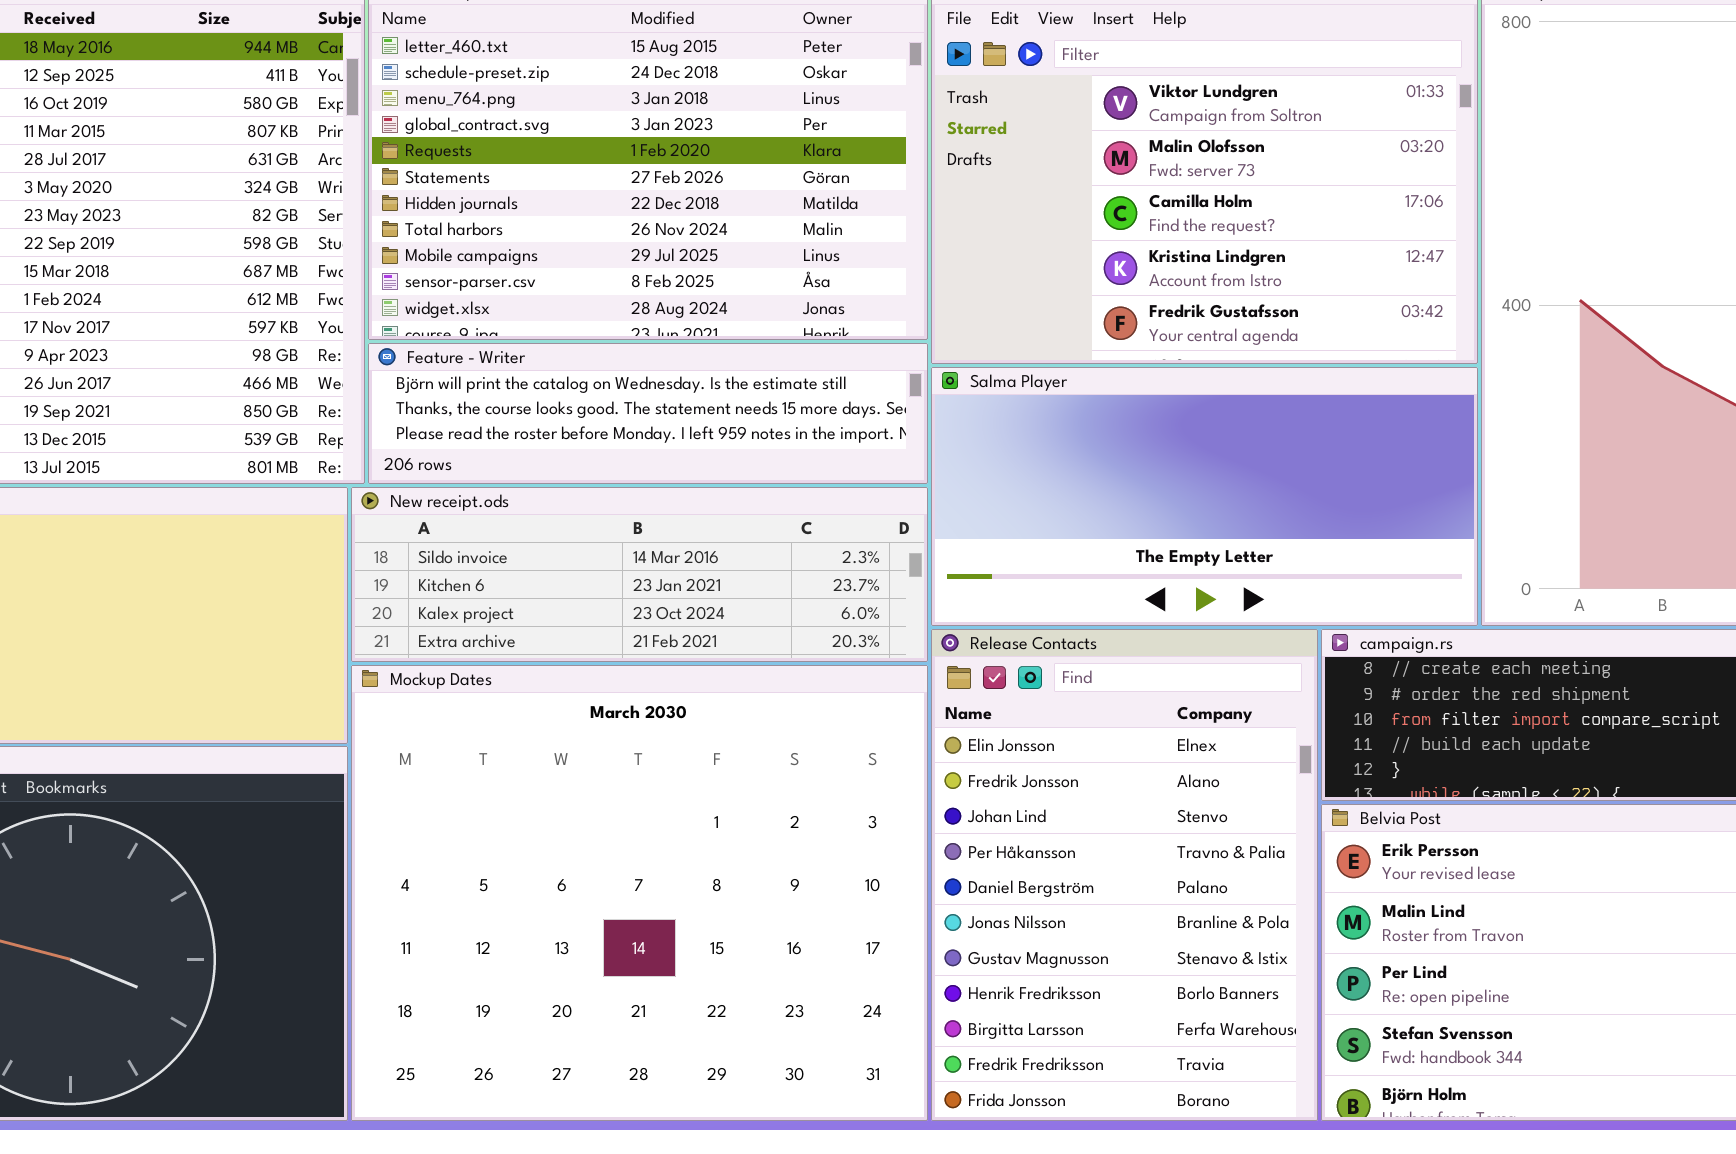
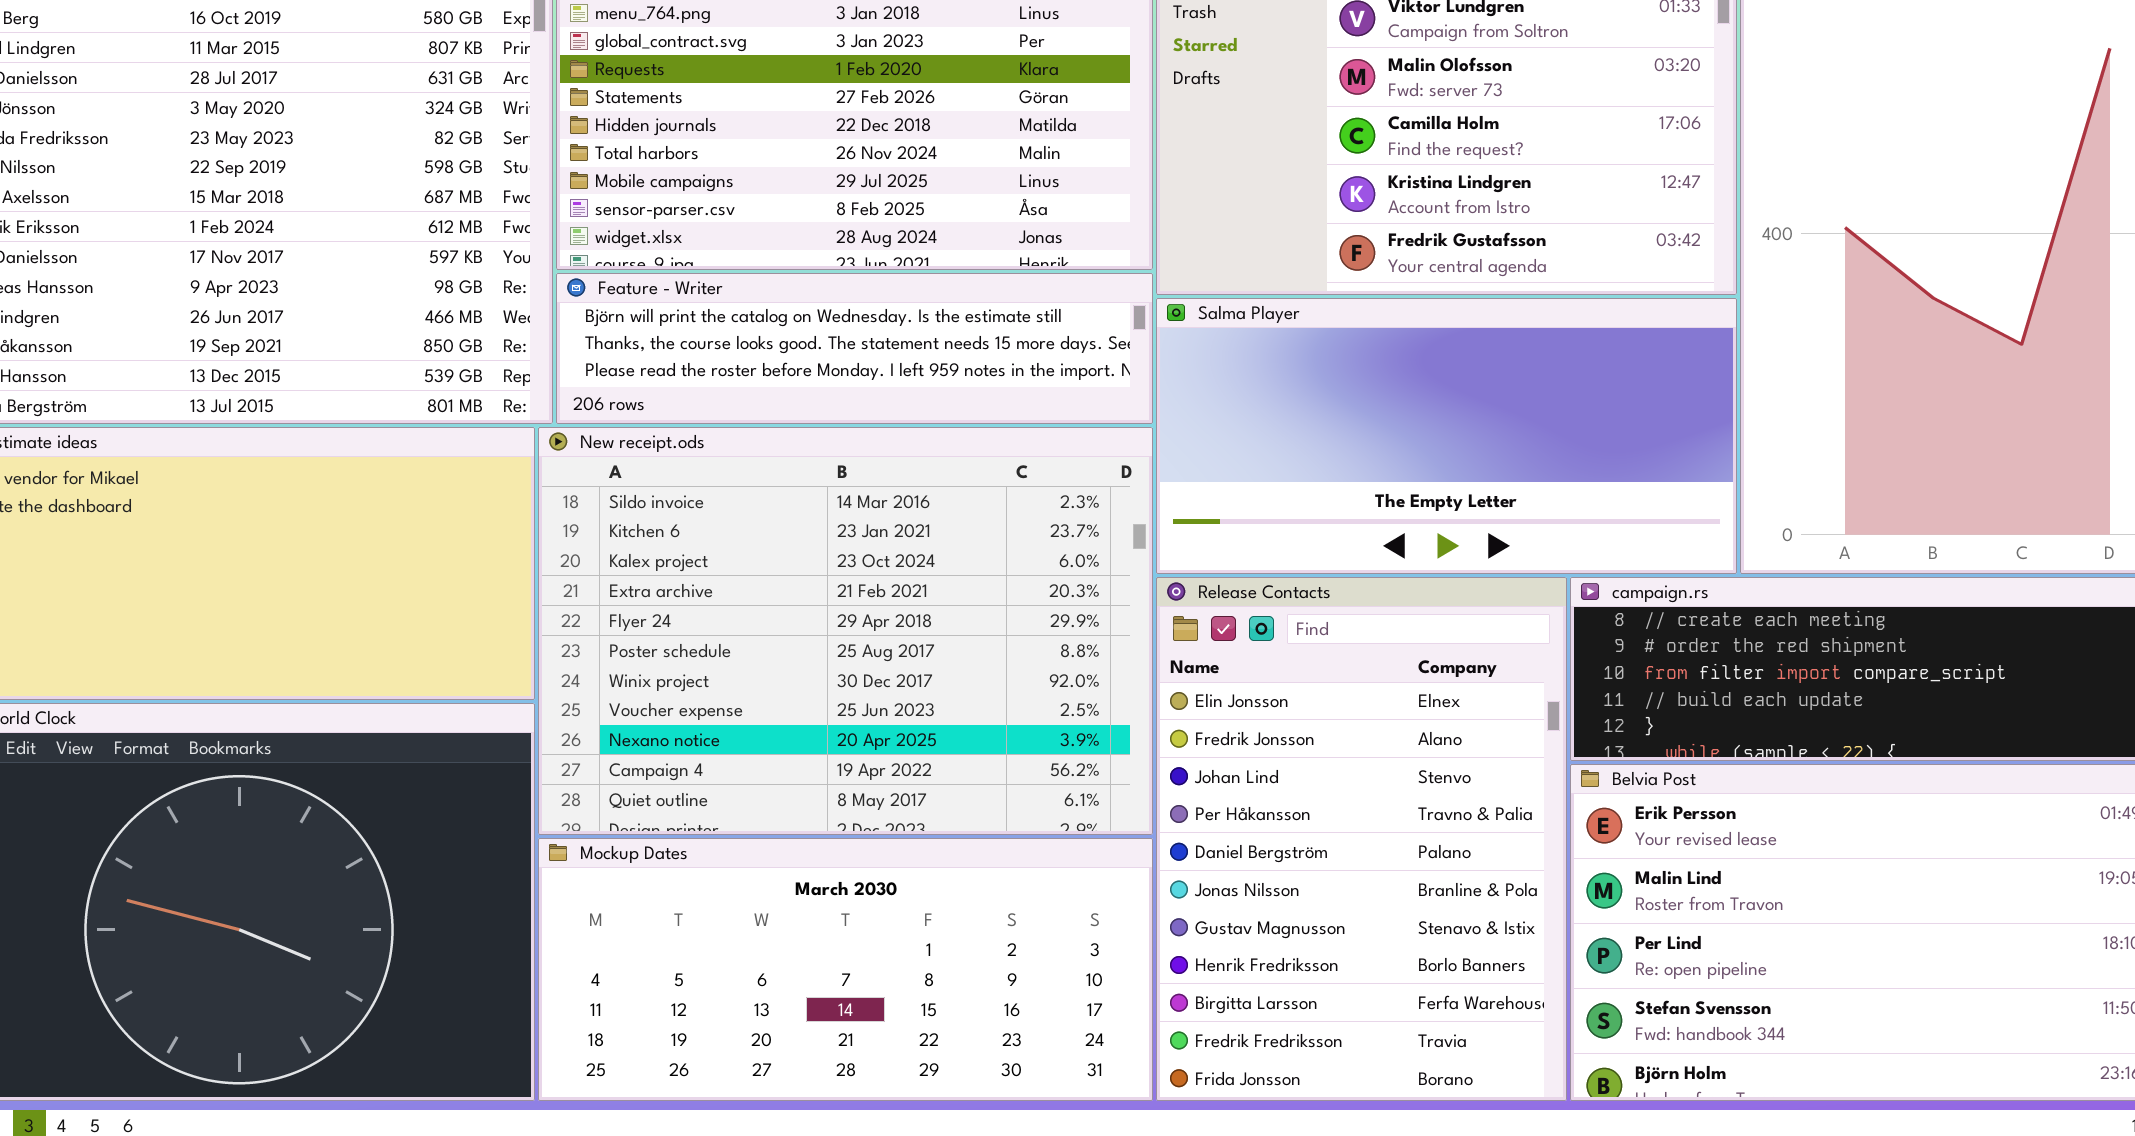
New receipt.ods: [351,487,928,662] -> [538,427,1153,835], resized
Mockup Dates: [351,665,928,1121] -> [538,838,1153,1101], resized

